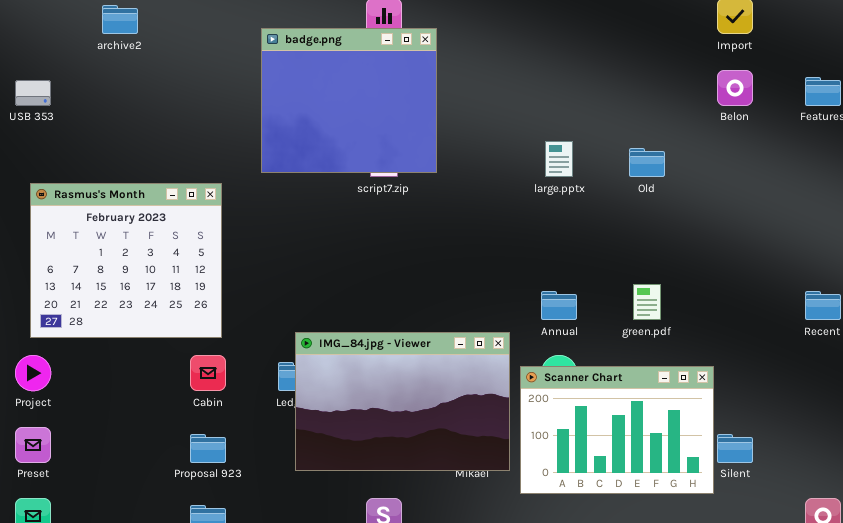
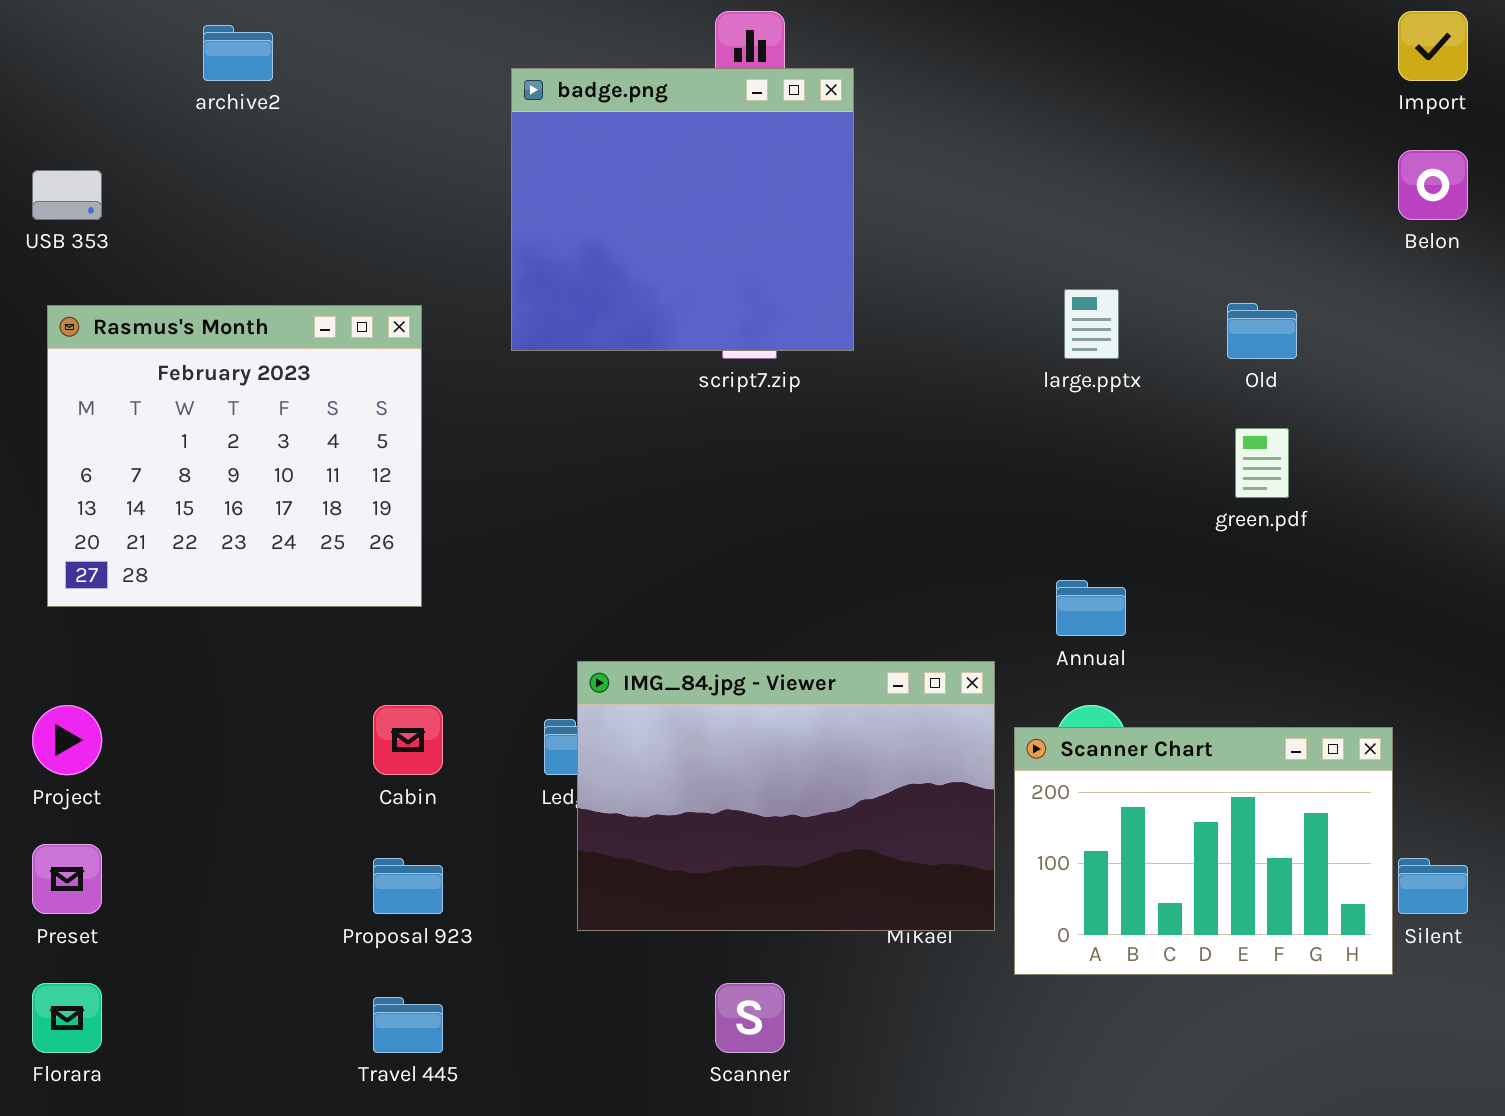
Rasmus's Month: [30,183,222,338] -> [47,305,422,607], moved
green.pdf: [633,284,661,320] -> [1235,428,1289,498], moved

